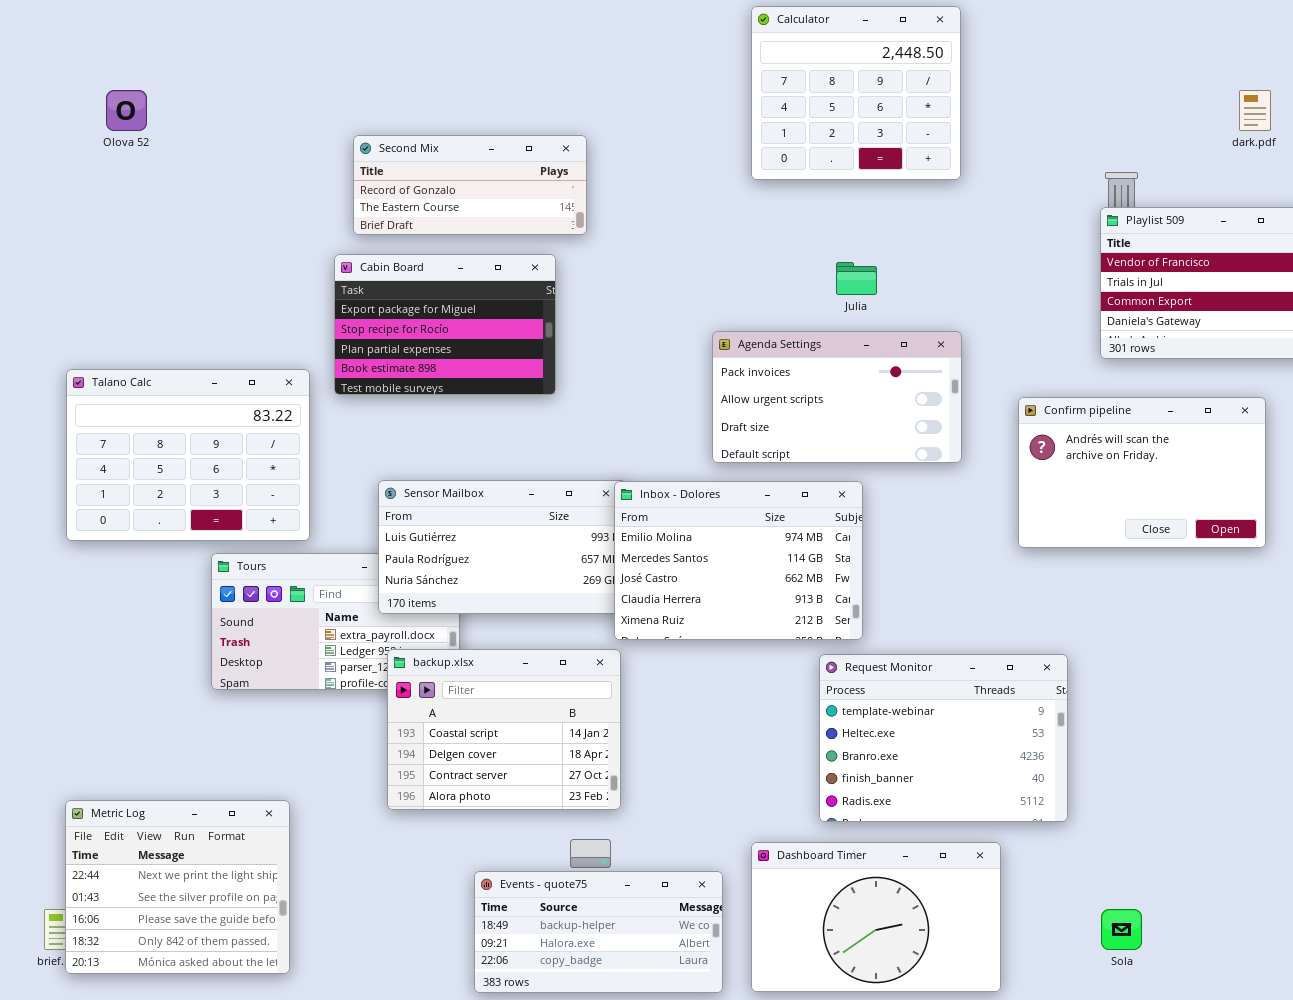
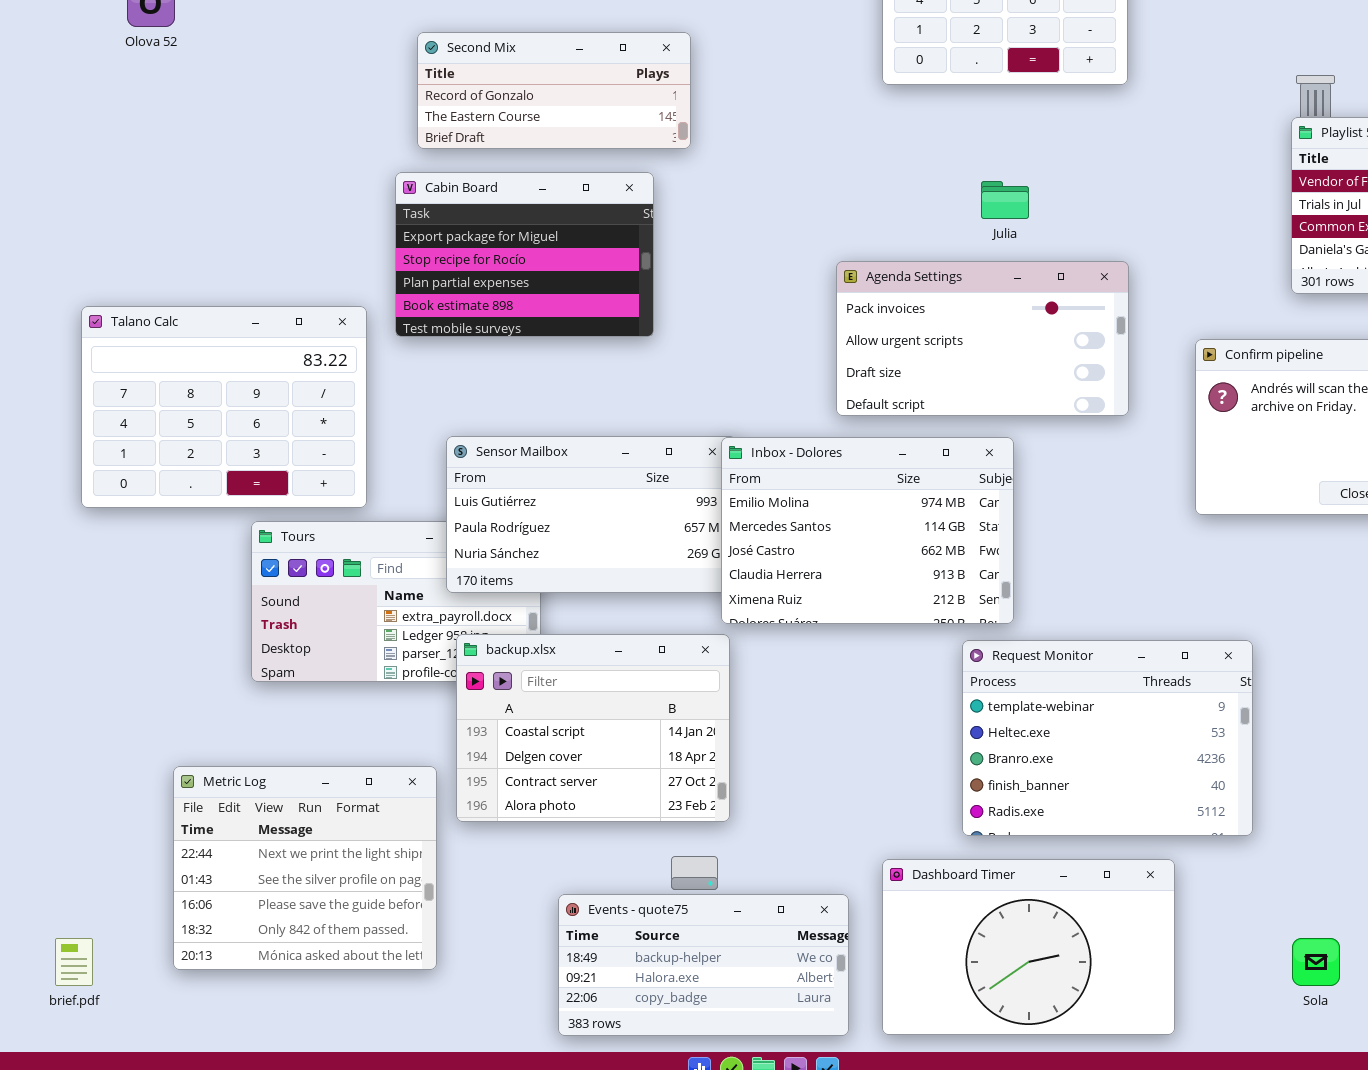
Metric Log: [65,800,290,974] -> [173,766,437,970], moved

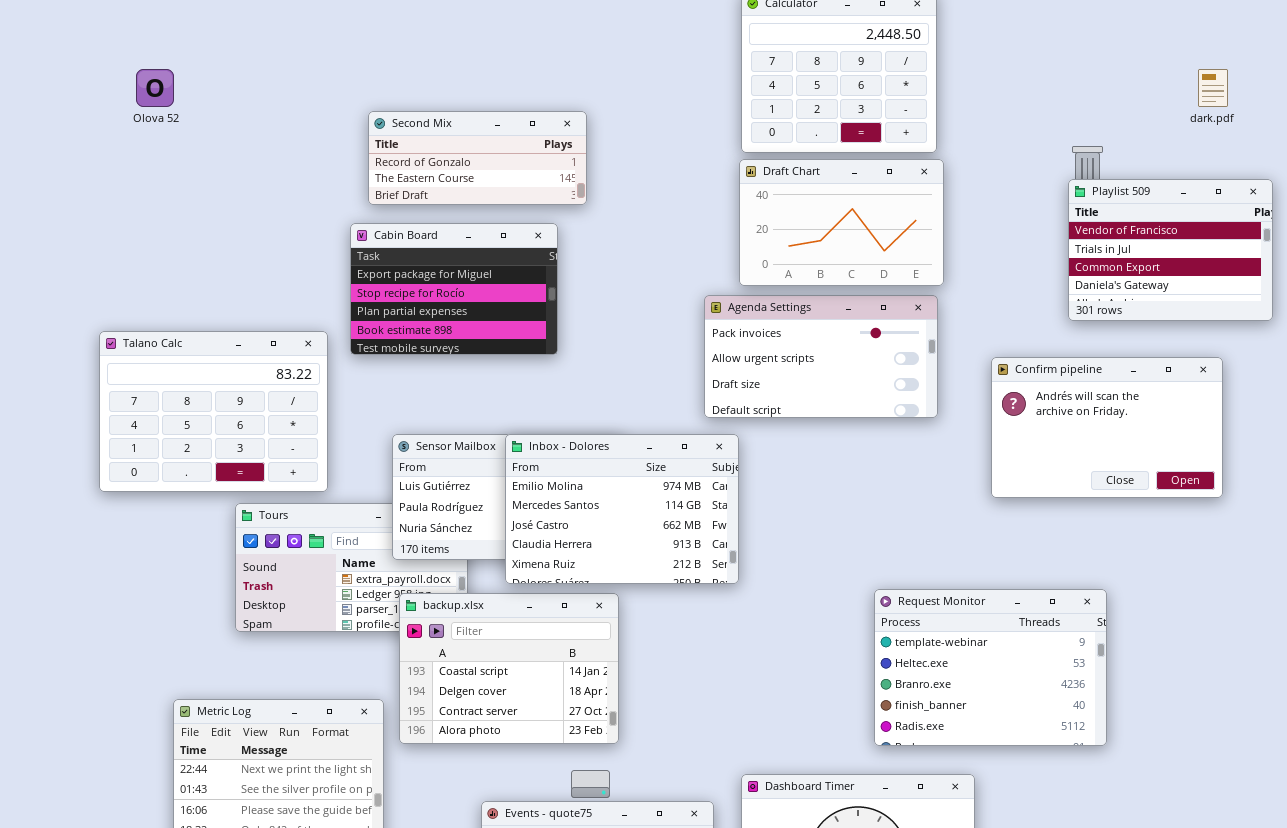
Draft Chart: none -> [739,159,944,286], opened
Inbox - Dolores: [721,437,1014,624] -> [505,434,739,584], moved
Request Monitor: [962,640,1253,836] -> [874,589,1107,746], moved

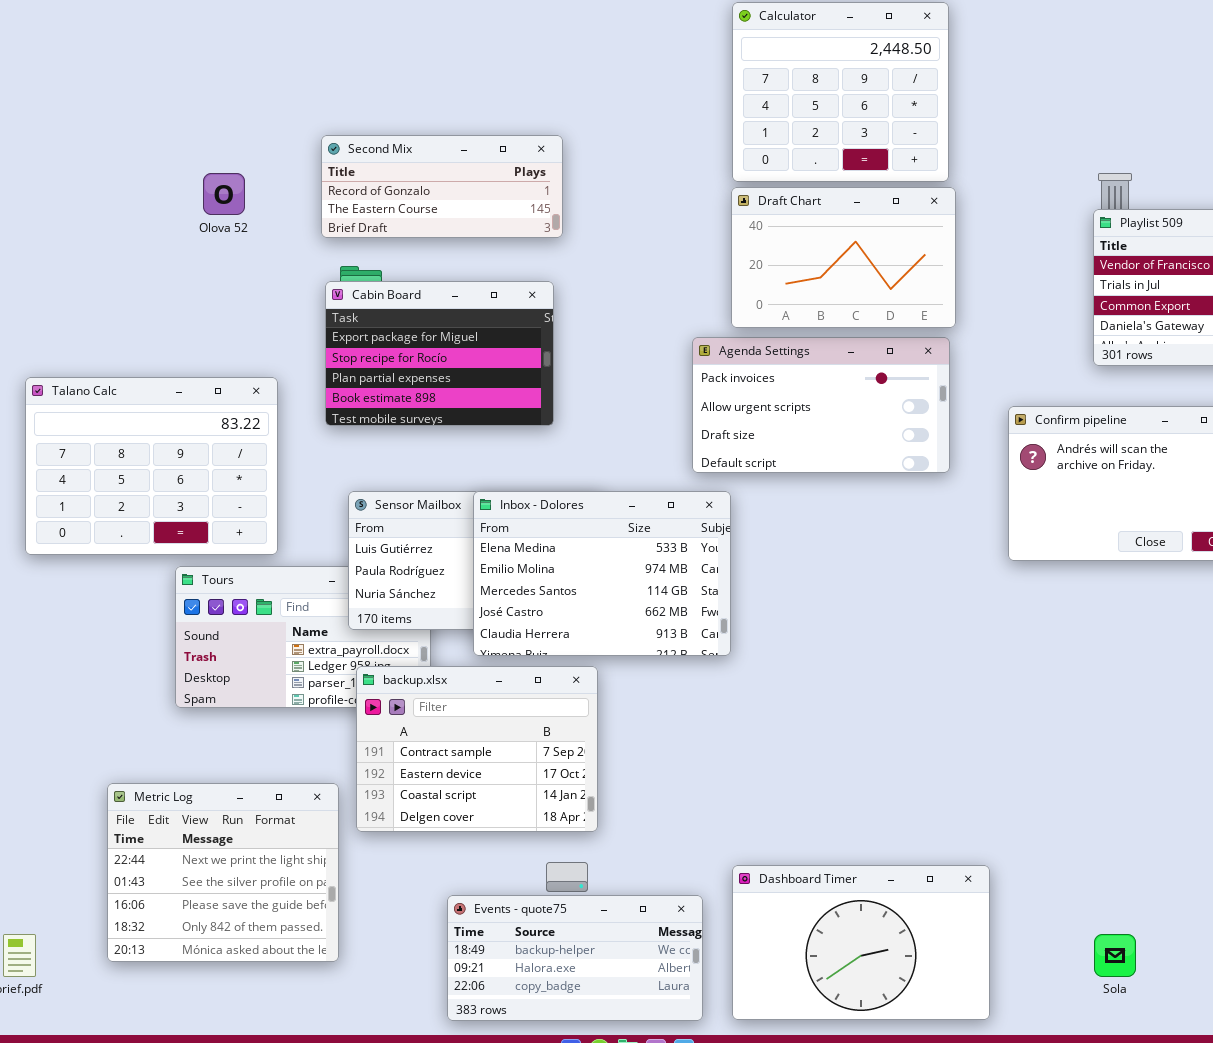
Olova 52: [136,69,174,107] -> [203,173,245,215], moved
Cabin Board: [350,223,558,355] -> [325,281,554,426], moved
Inbox - Dolores: [505,434,739,584] -> [473,491,731,656], scrolled up 1 row
Request Monitor: [874,589,1107,746] -> none, closed
backup.xlsx: [399,593,619,744] -> [356,666,598,832], scrolled up 2 rows

